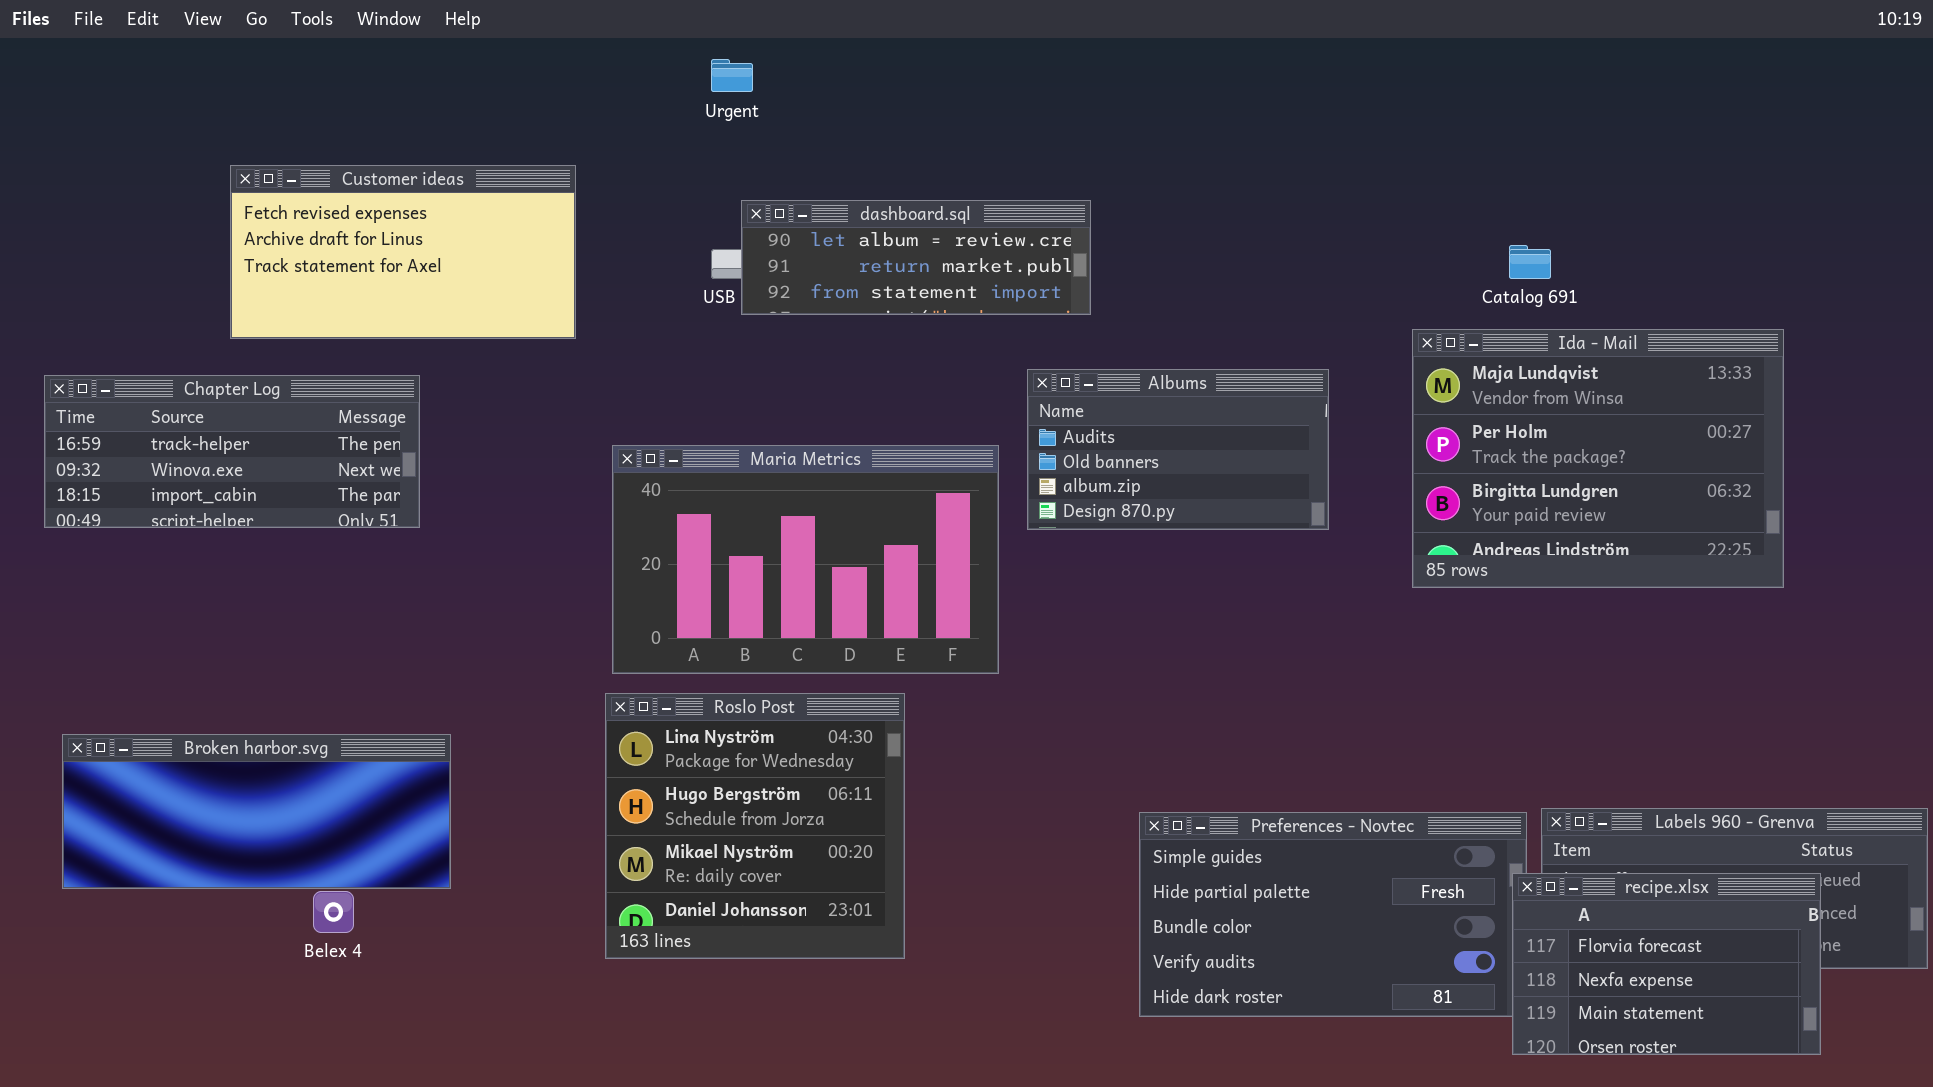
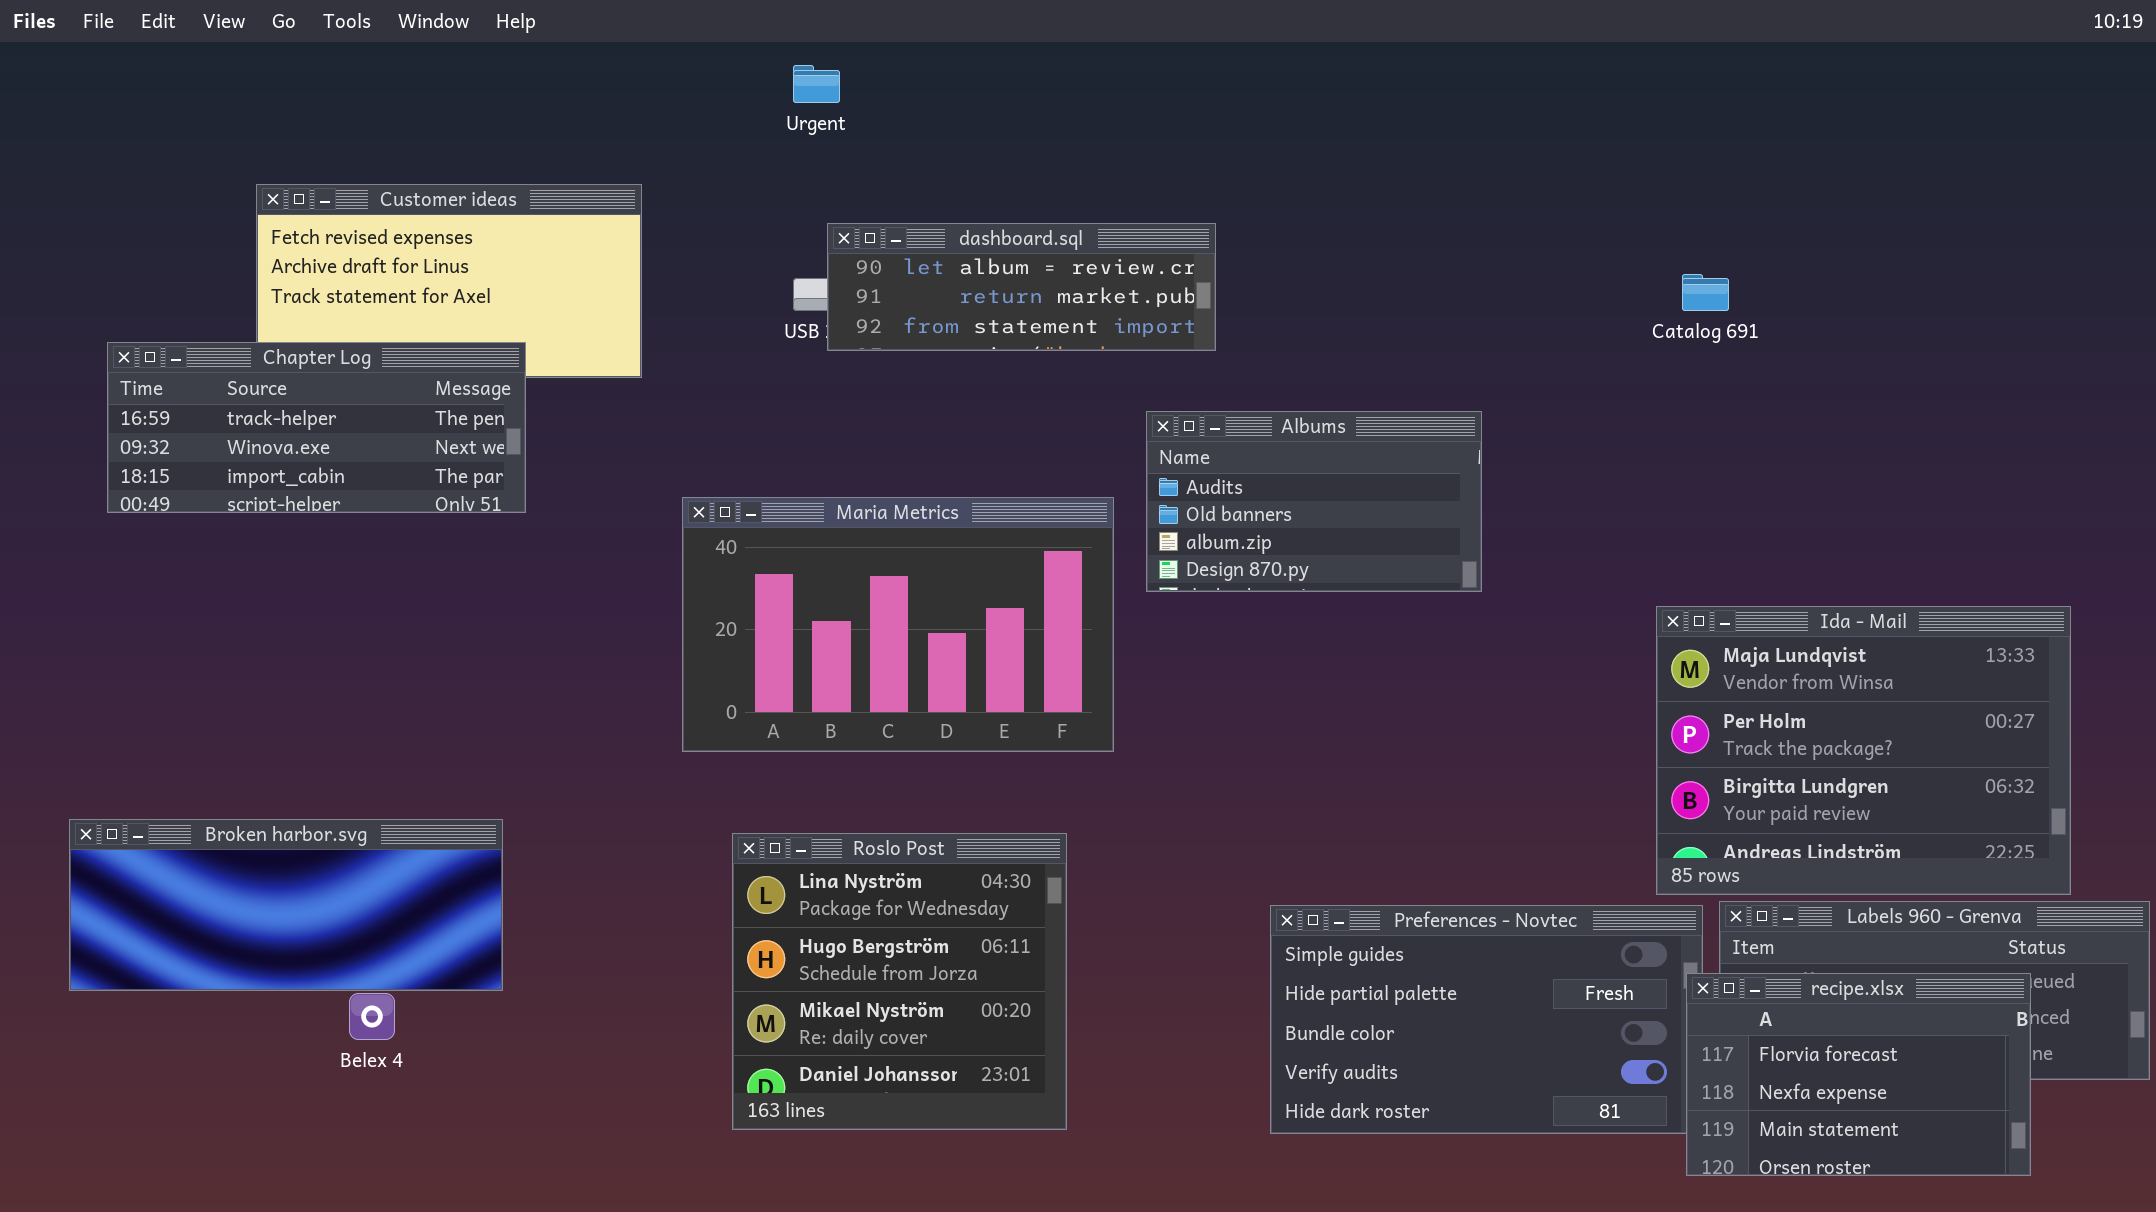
Ida - Mail: [1412,329,1784,588] -> [1656,606,2071,895], moved
Chapter Log: [44,375,420,528] -> [107,342,526,513], moved
Roslo Post: [605,693,905,959] -> [732,833,1067,1130], moved

